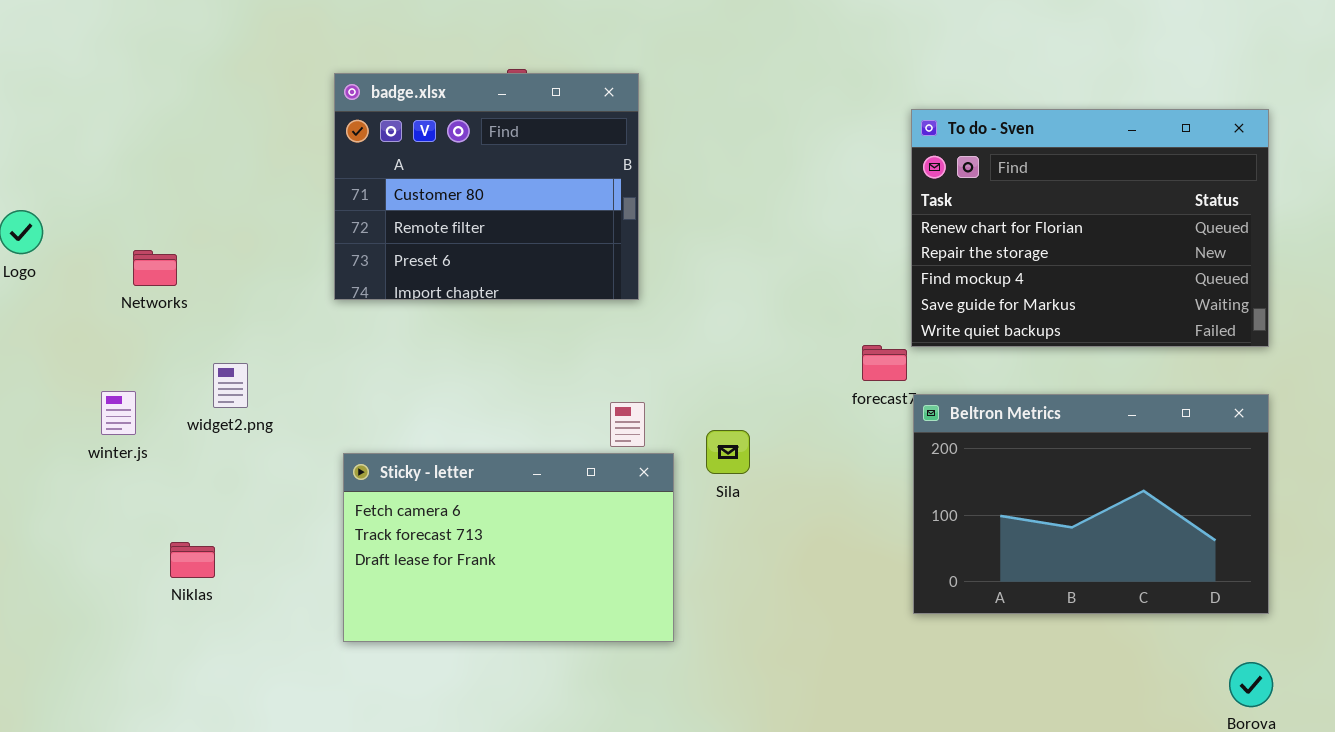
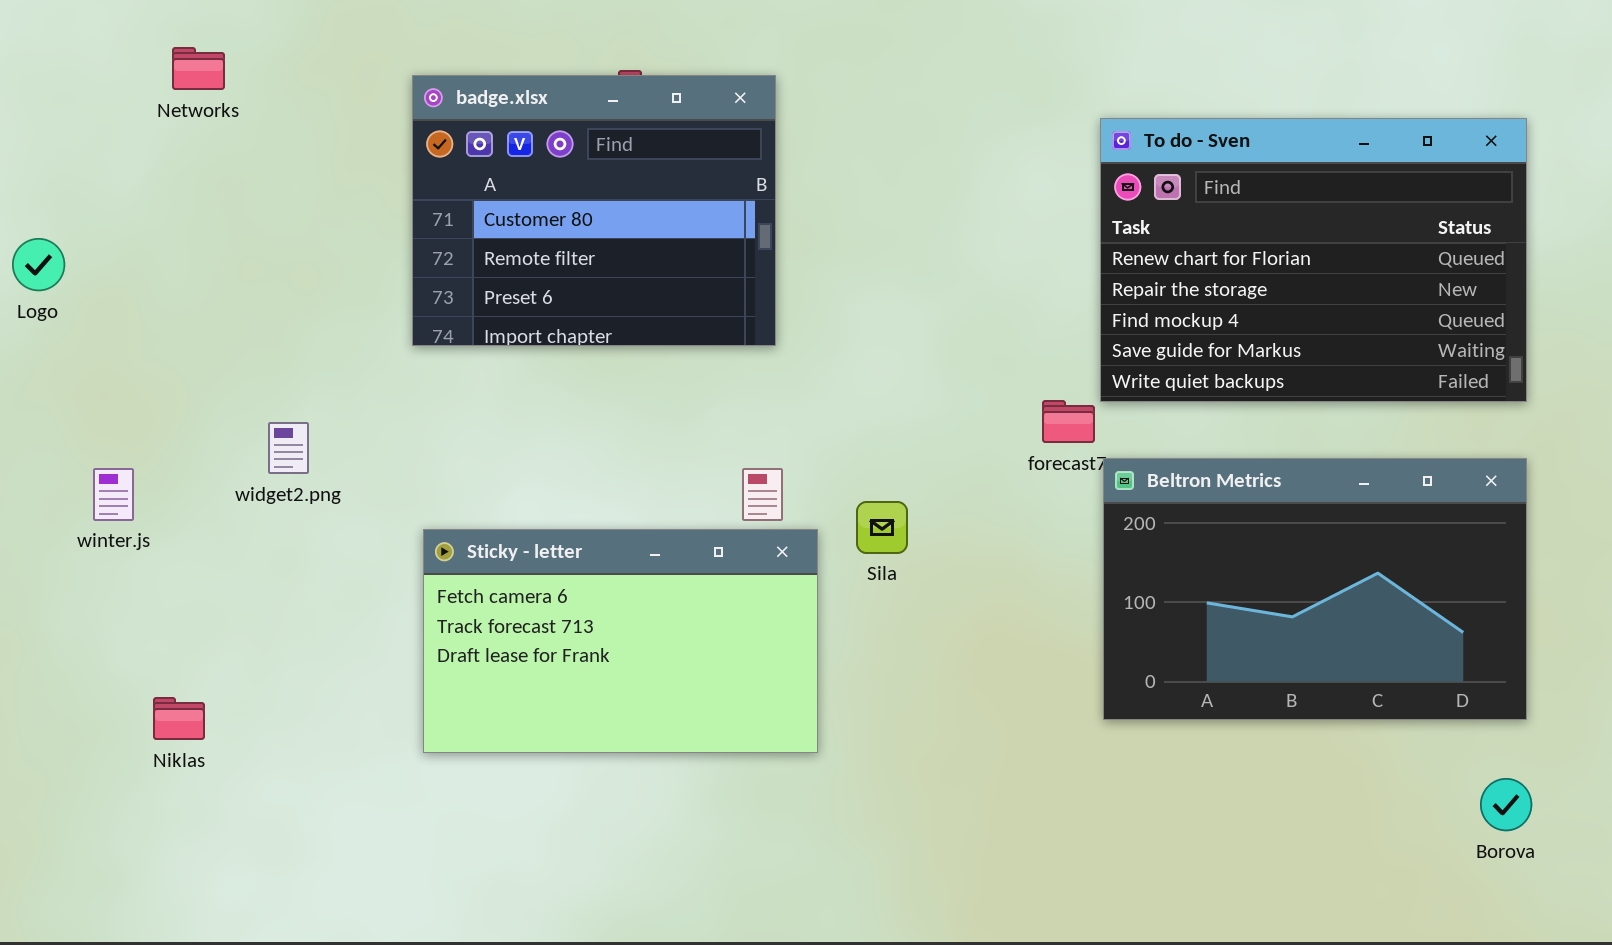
Networks: [133,250,177,286] -> [172,47,225,90], moved
winter.js: [101,391,136,435] -> [93,468,134,521], moved
Niklas: [170,542,215,578] -> [153,697,205,740], moved

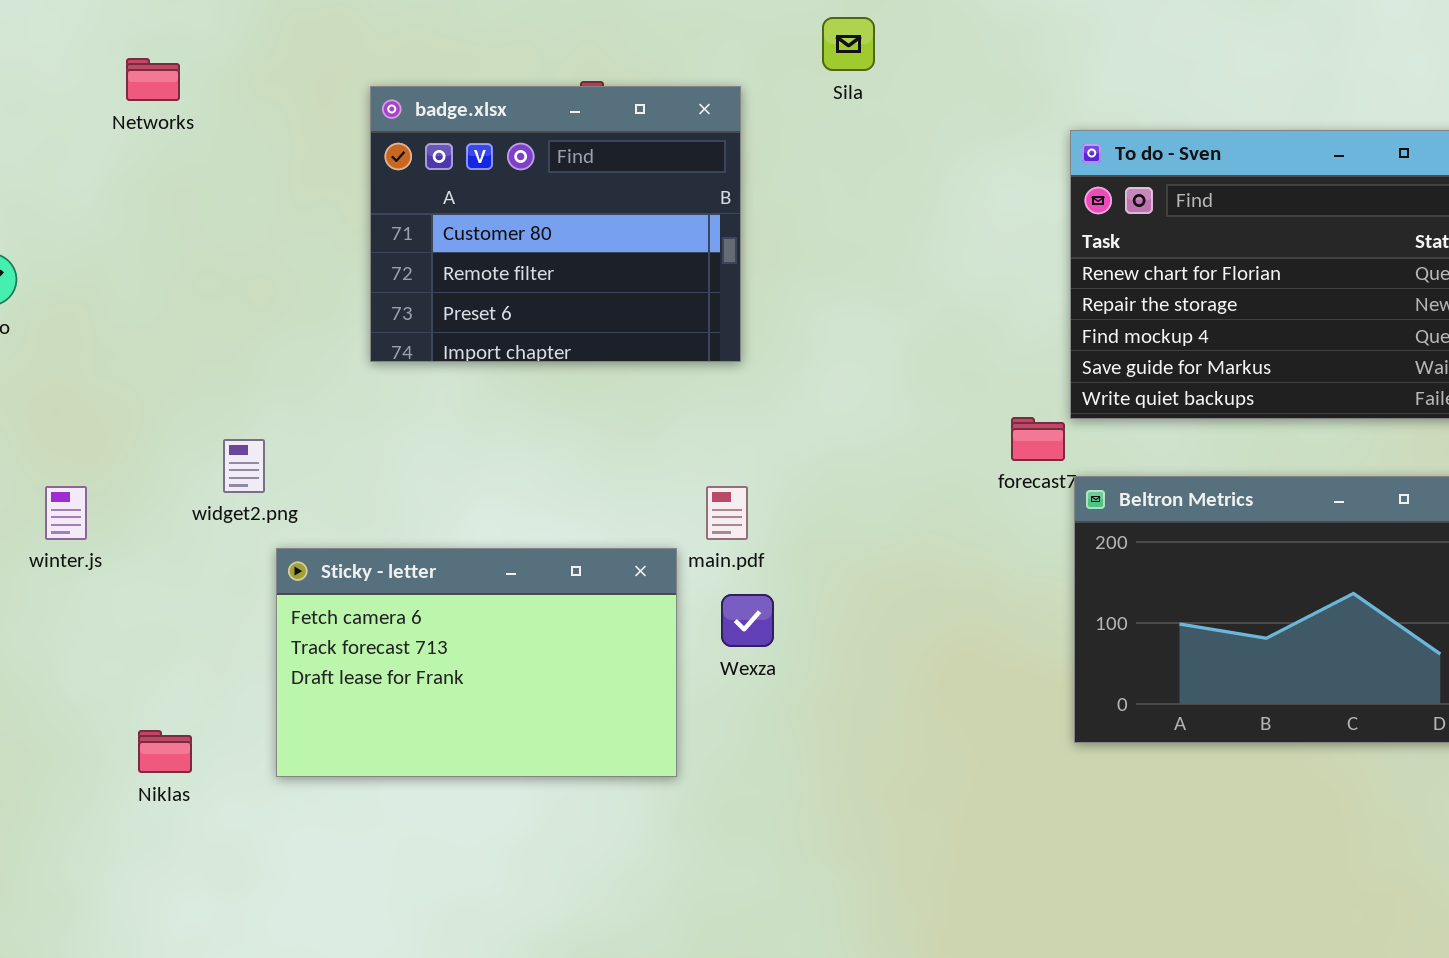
Sila: [856,501,908,554] -> [822,17,875,71], moved
Sticky - letter: [423,529,818,753] -> [276,548,677,777], moved
Niklas: [153,697,205,740] -> [138,730,192,773], moved

